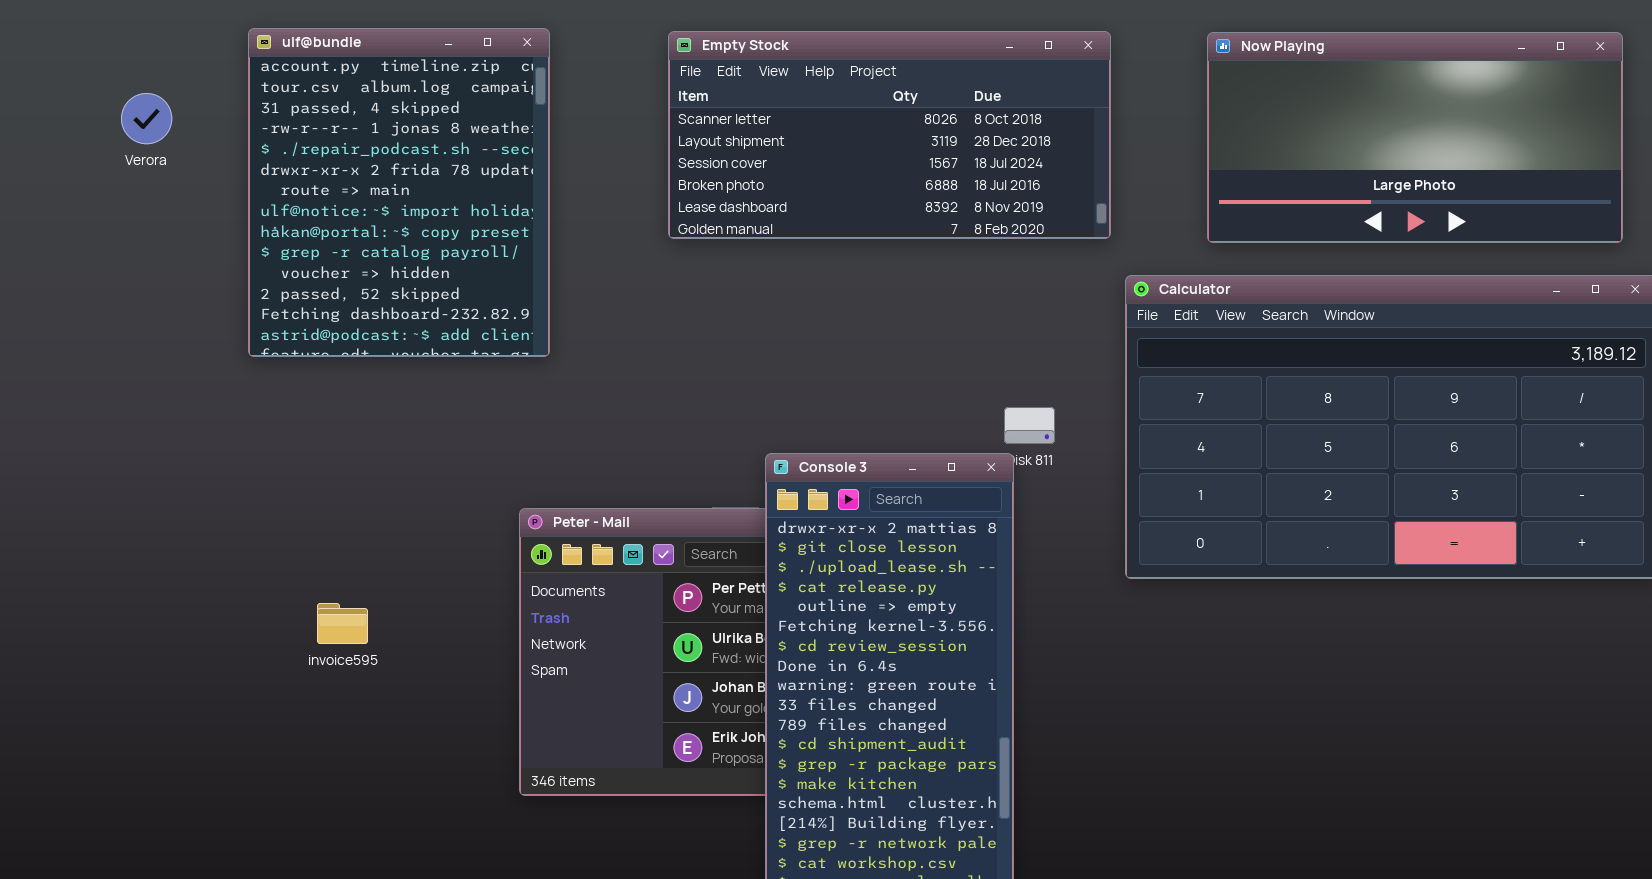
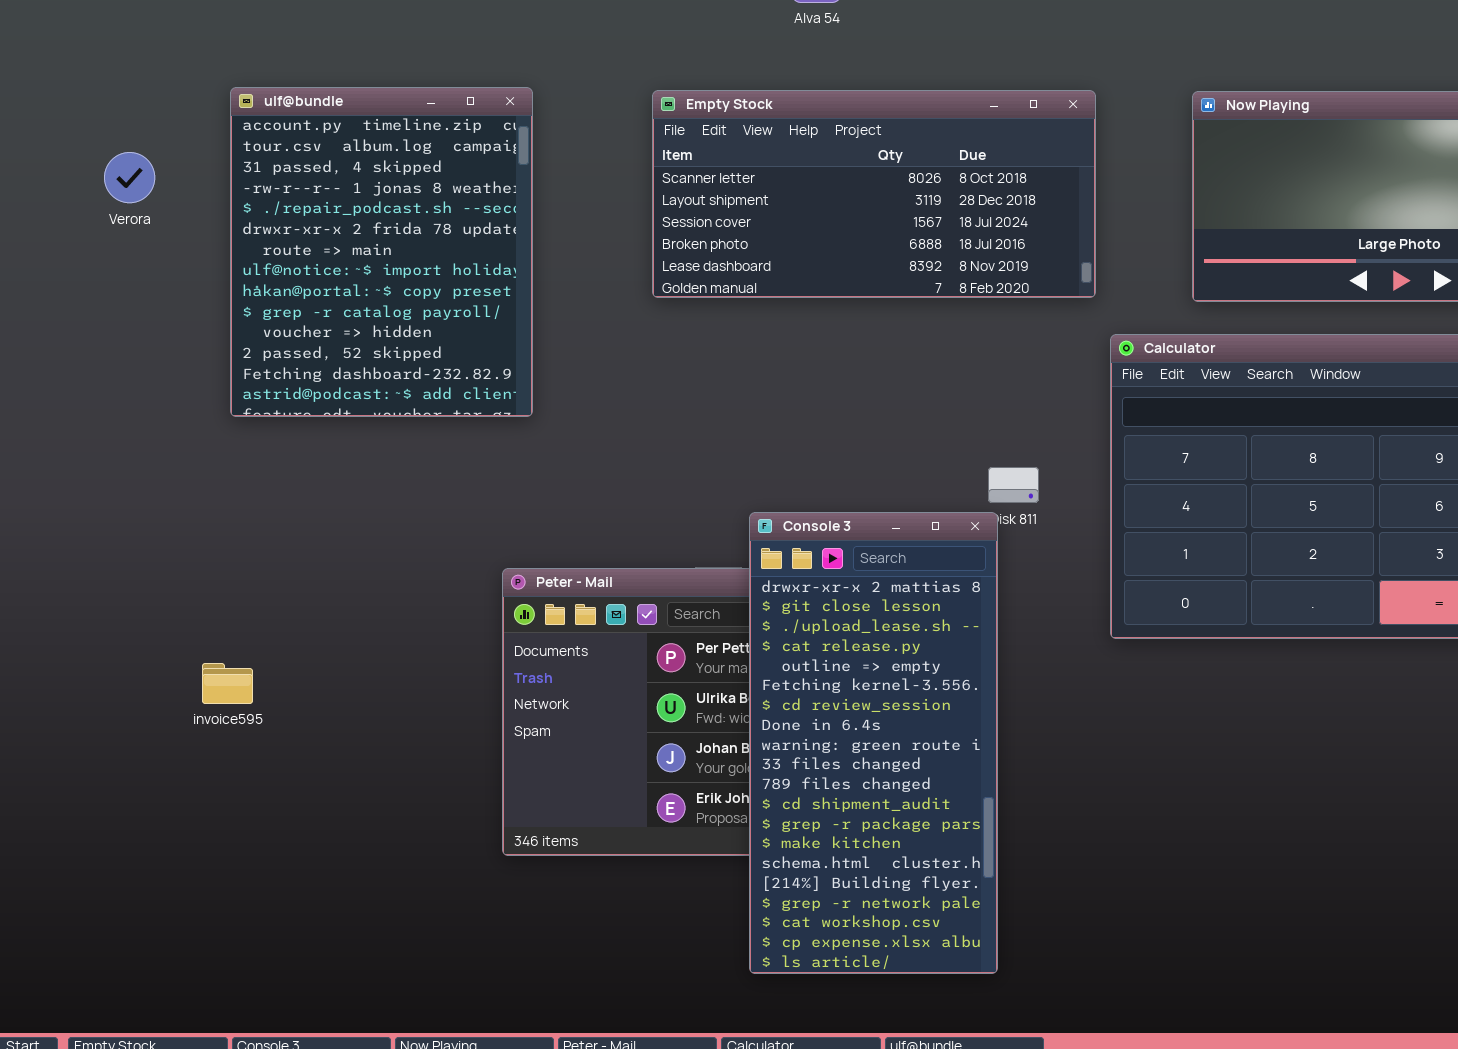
invoice595: [317,603,368,644] -> [202,663,253,704], moved

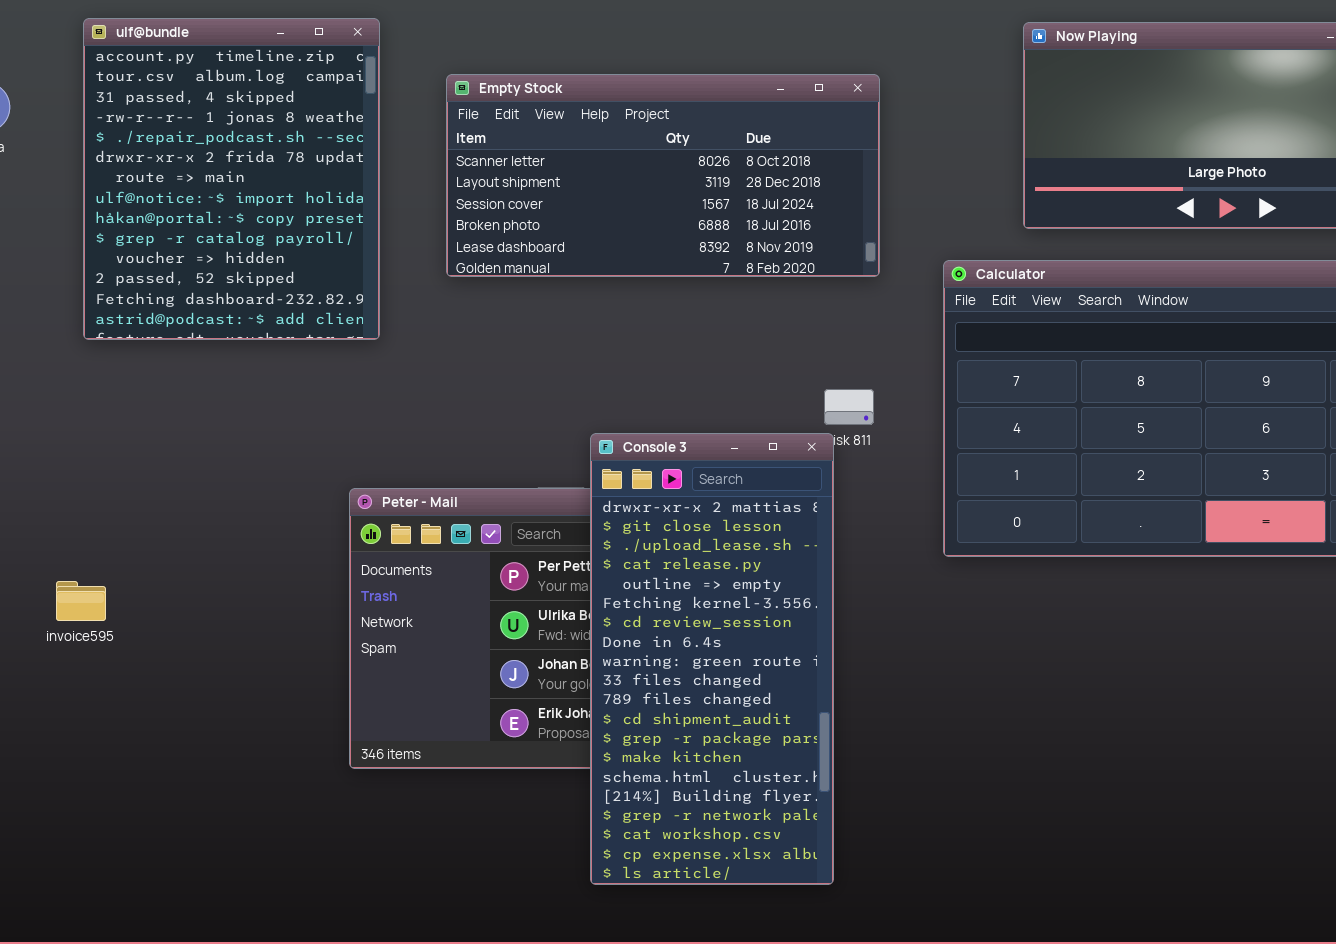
Empty Stock: [652,90,1096,298] -> [446,74,880,277], moved

